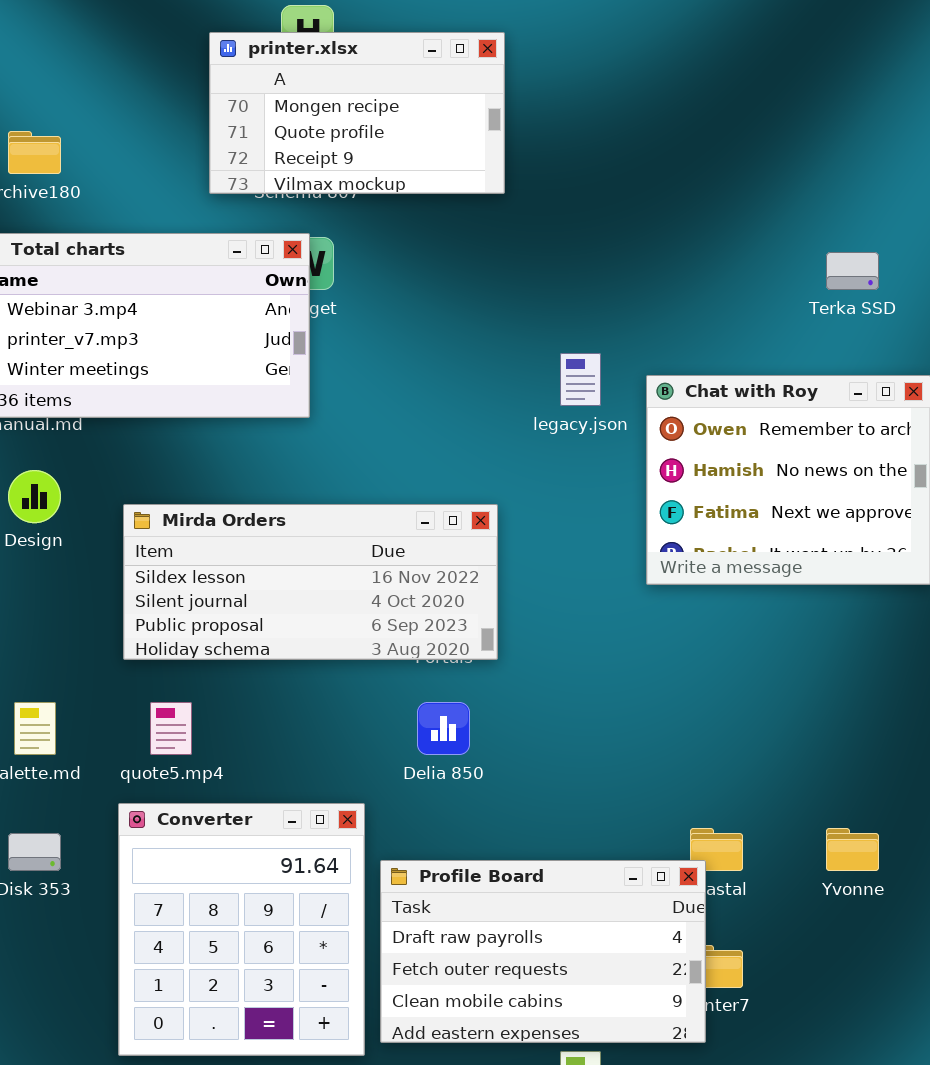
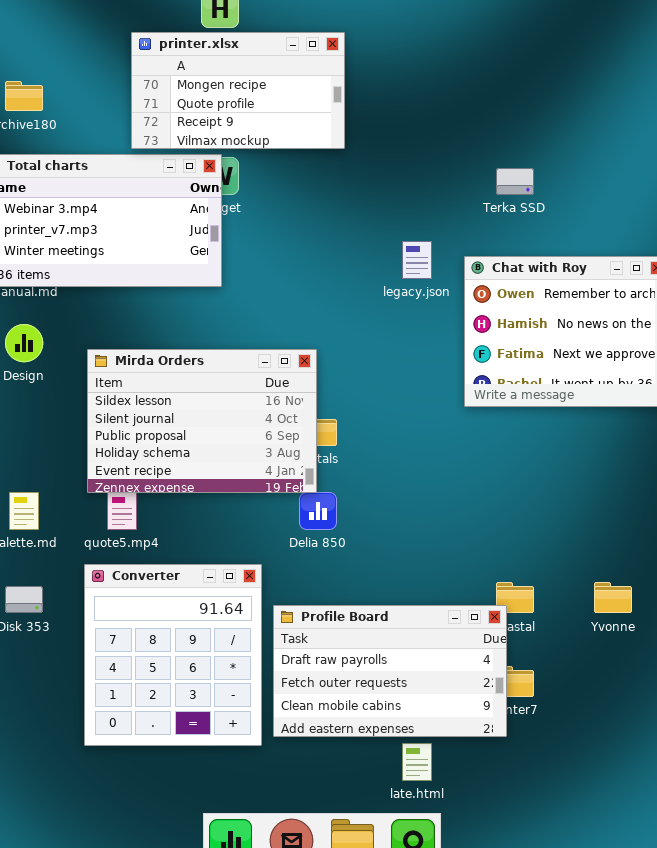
printer.xlsx: [209,32,505,194] -> [131,32,345,149], moved
Terka SSD: [826,252,879,290] -> [496,168,534,195], moved
Mirda Orders: [123,504,498,660] -> [87,349,317,493], resized

